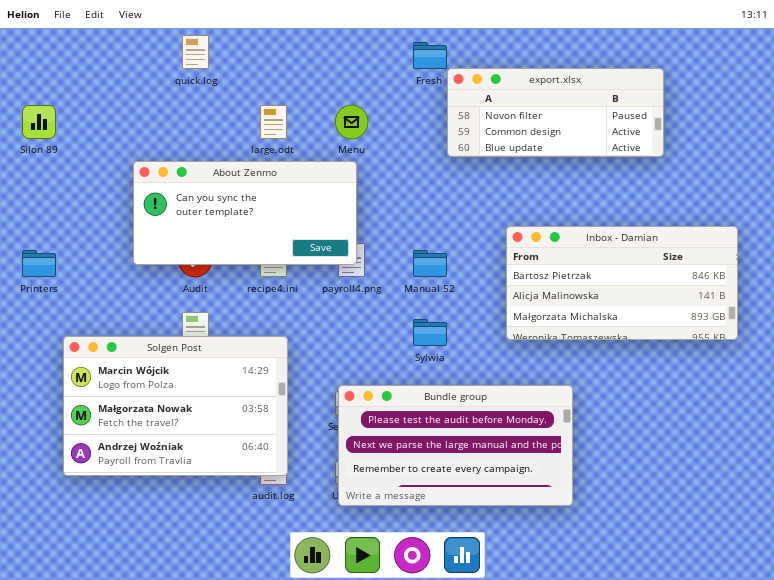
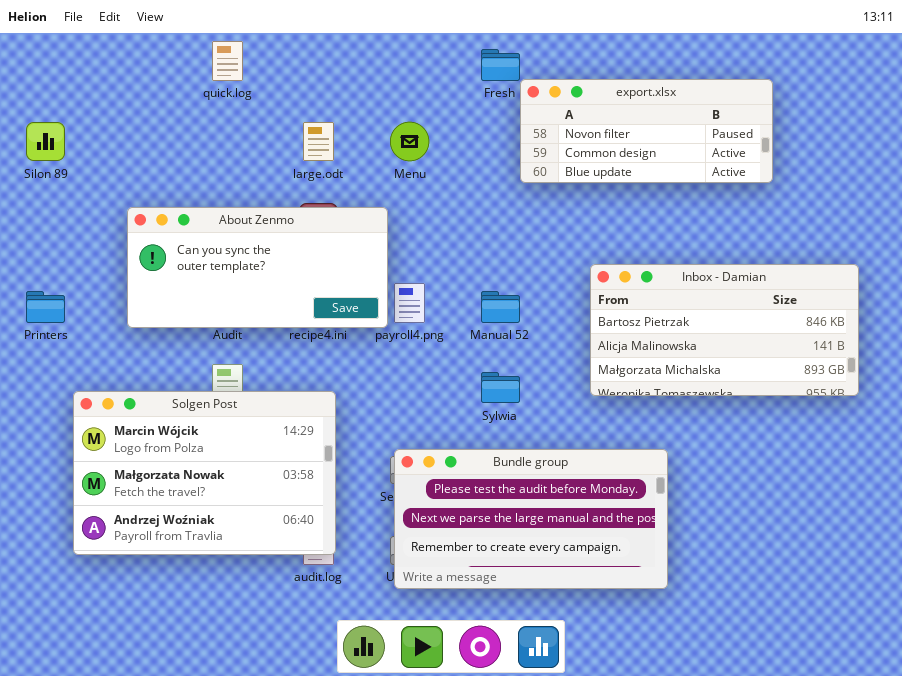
About Zenmo: [133,161,357,265] -> [127,207,388,328], moved

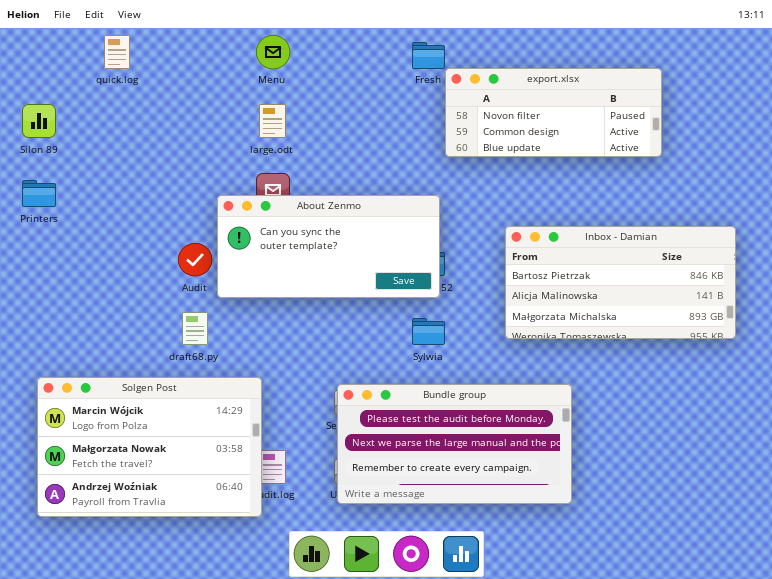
quick.log: [212,41,243,81] -> [104,35,130,69], moved
Menu: [390,122,429,161] -> [256,35,290,69], moved
About Zenmo: [127,207,388,328] -> [217,195,440,298], moved
Printers: [26,291,65,323] -> [22,180,56,207], moved
Solgen Post: [73,391,336,555] -> [37,377,262,517], moved

